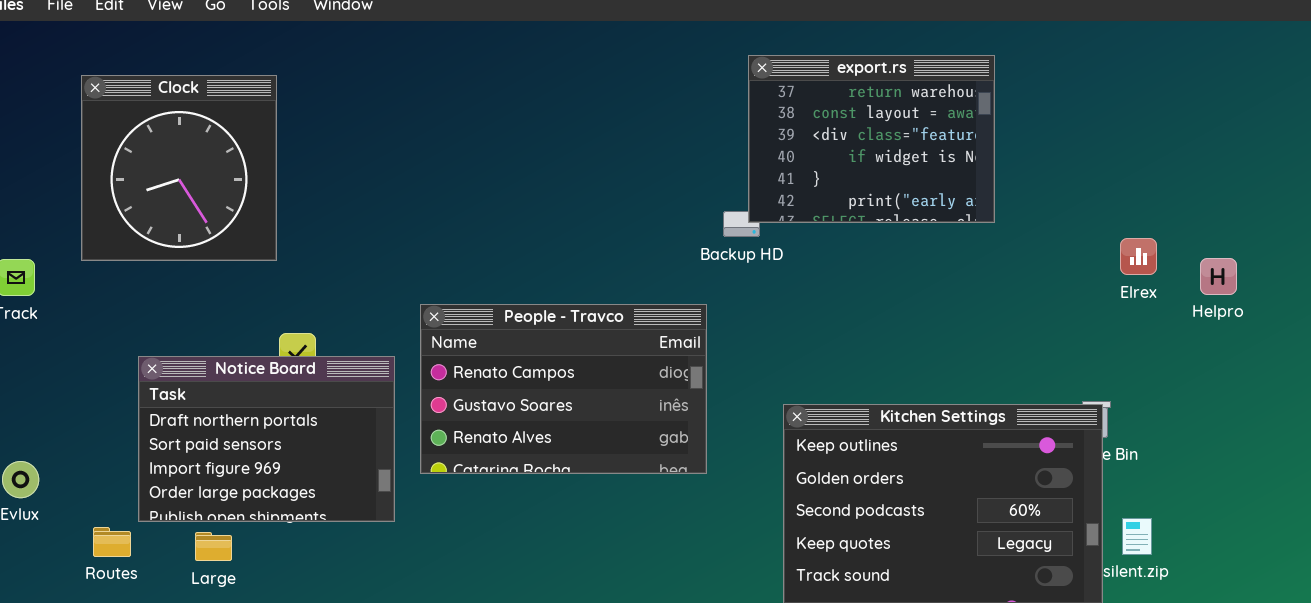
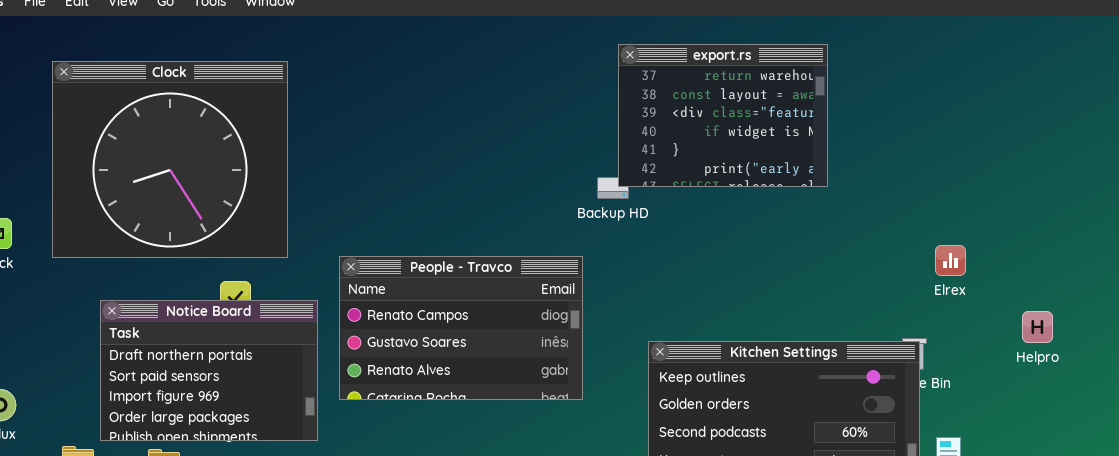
Clock: [81,75,277,261] -> [52,61,288,258], resized
Elrex: [1120,238,1157,275] -> [935,245,966,276], moved
Helpro: [1200,258,1237,295] -> [1022,311,1053,343], moved

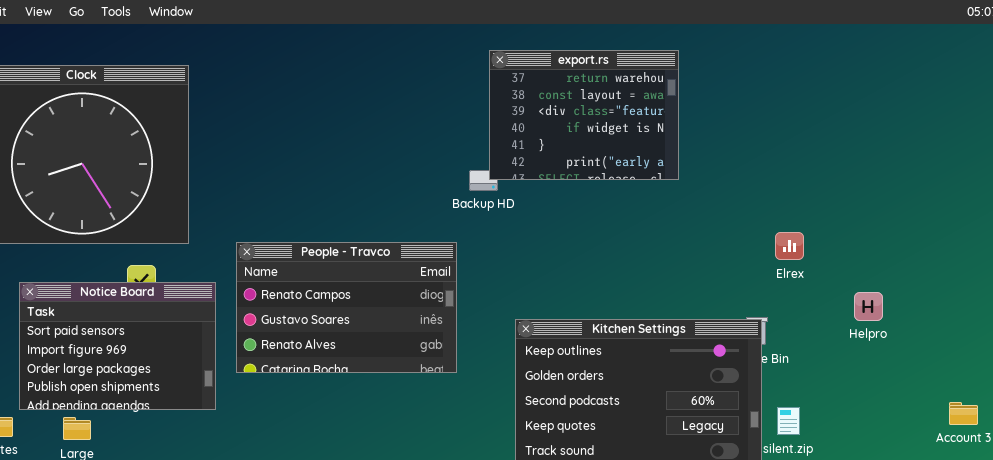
Notice Board: [100,300,318,441] -> [19,282,216,410], scrolled down 1 row

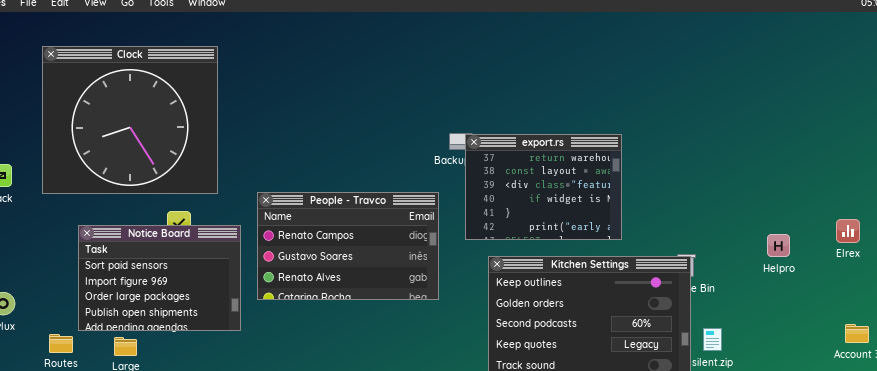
export.rs: [489,50,679,180] -> [465,134,622,240], moved
Elrex: [775,232,804,260] -> [836,219,860,243], moved

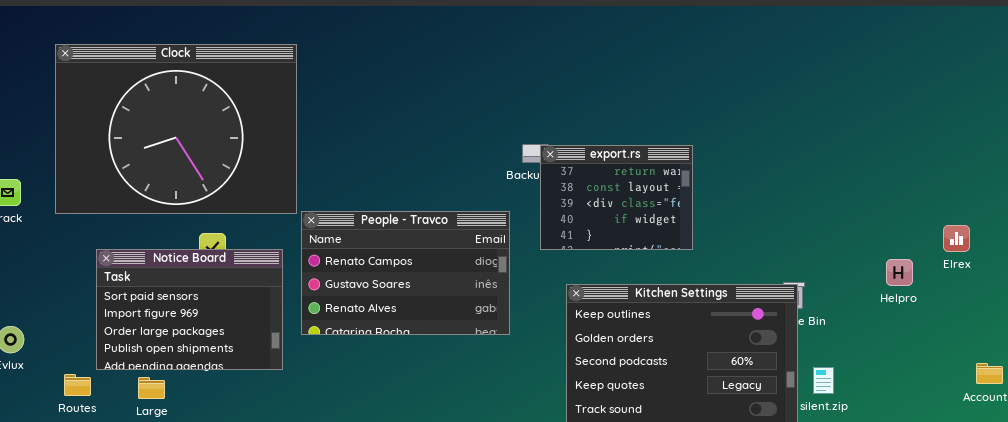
Clock: [42,46,218,194] -> [55,44,297,214], resized
export.rs: [465,134,622,240] -> [540,145,693,250], resized
Elrex: [836,219,860,243] -> [943,225,970,252], moved

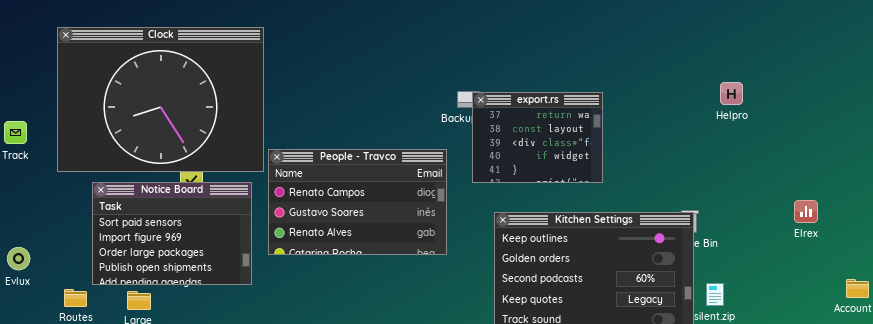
Clock: [55,44,297,214] -> [57,27,264,172], moved
Elrex: [943,225,970,252] -> [794,200,818,223], moved
Helpro: [886,259,913,286] -> [720,82,743,105], moved

